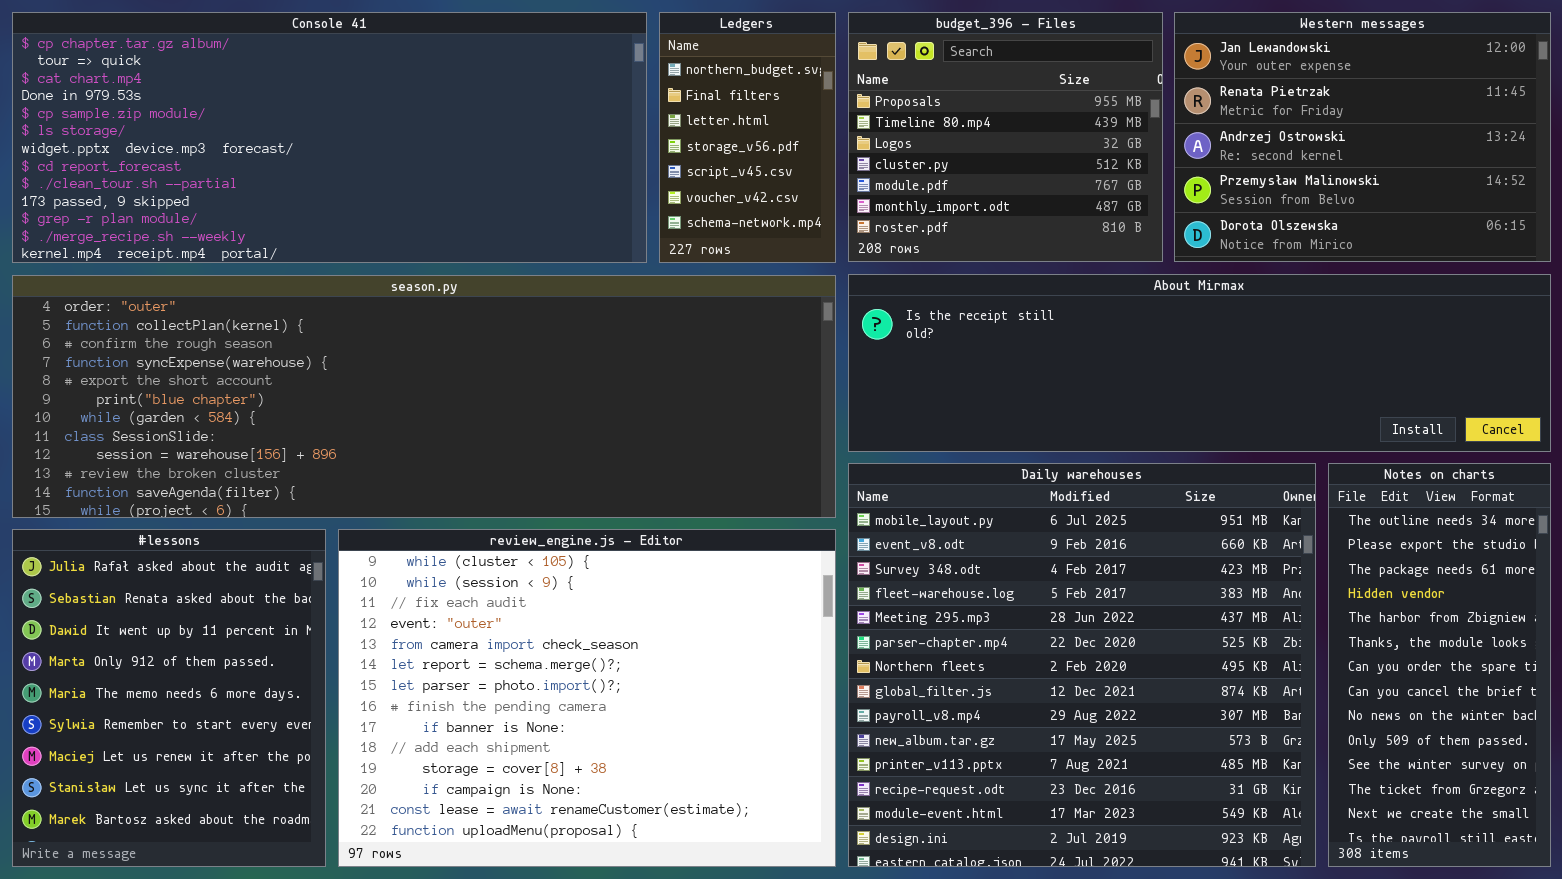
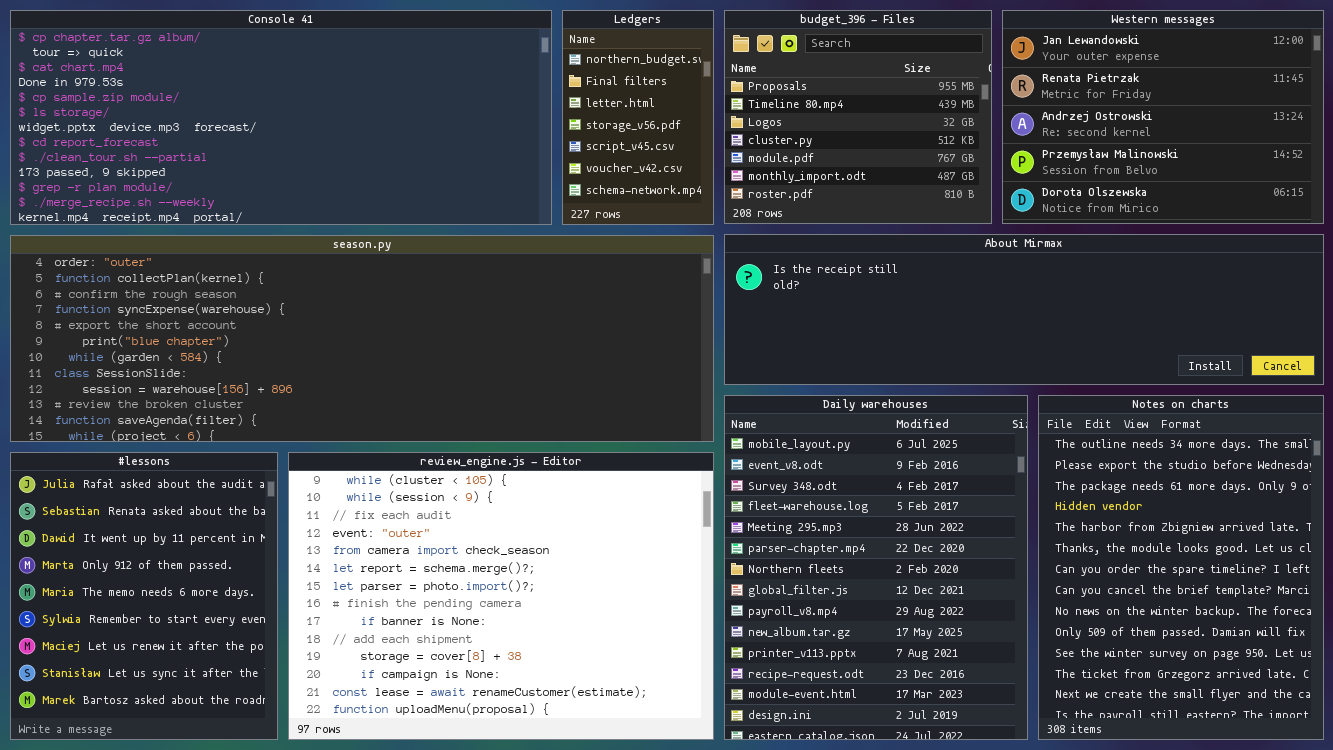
Daily warehouses: [848,463,1316,867] -> [724,395,1028,740], resized
Notes on charts: [1328,463,1551,867] -> [1038,395,1324,740], resized

